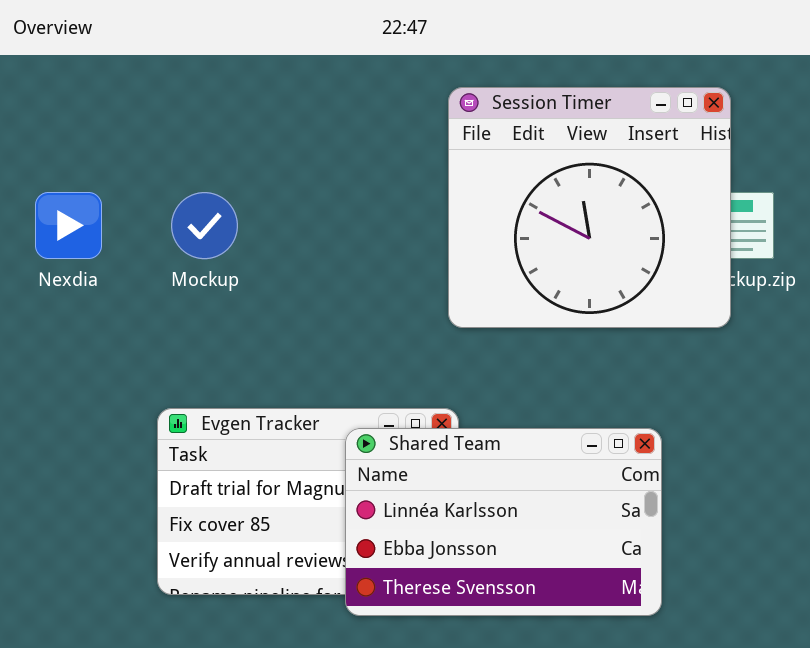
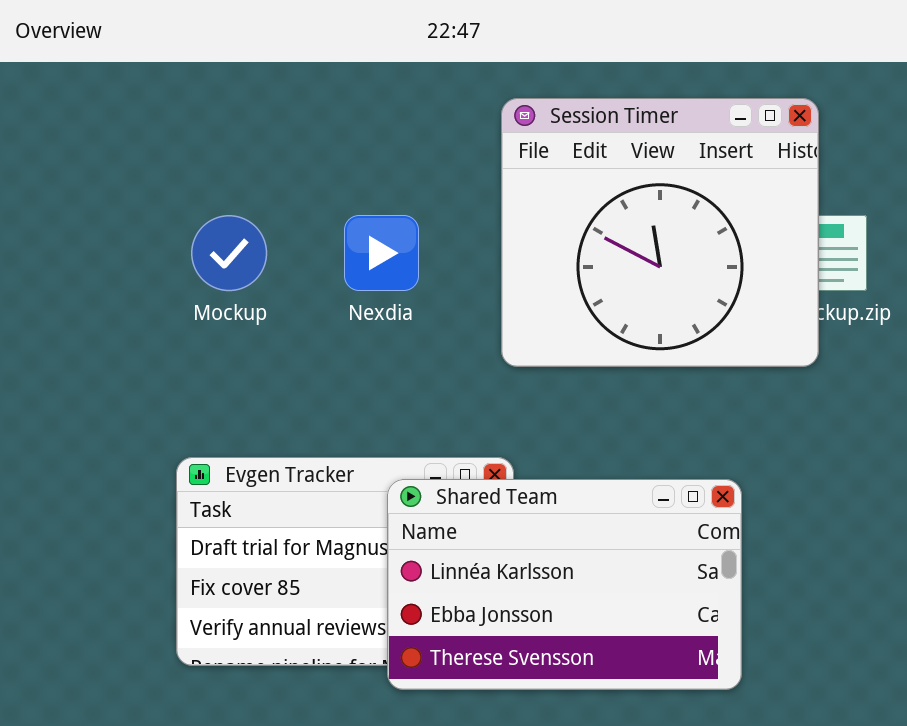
Nexdia: [35,192,102,259] -> [344,215,419,291], moved

